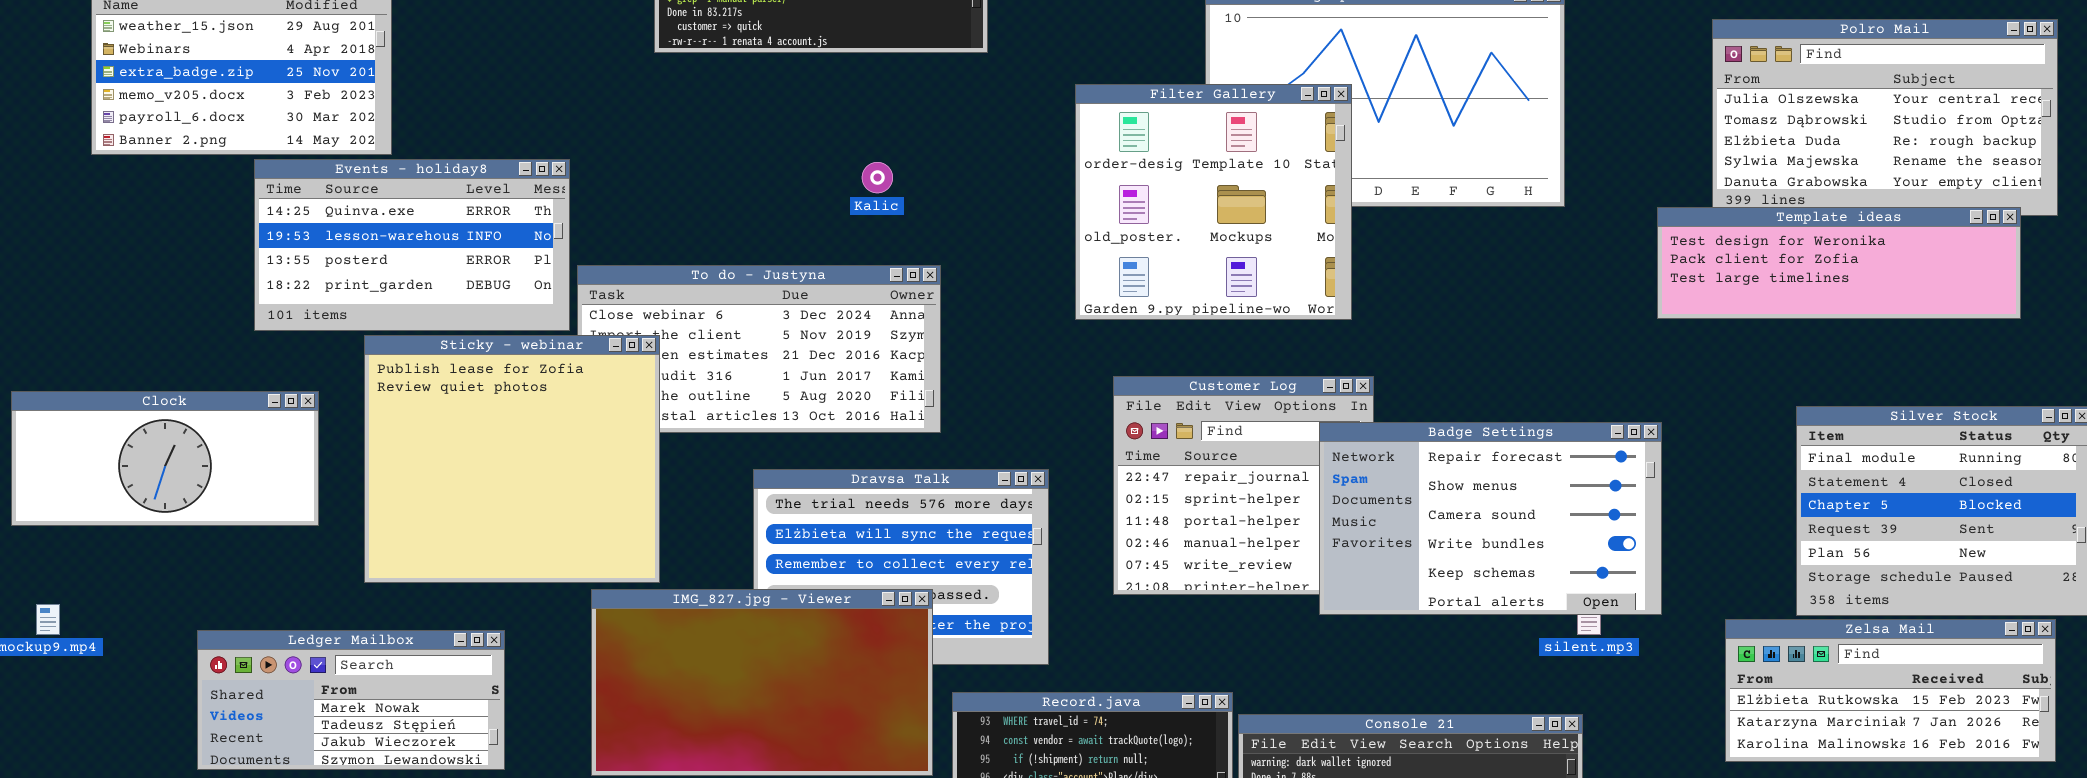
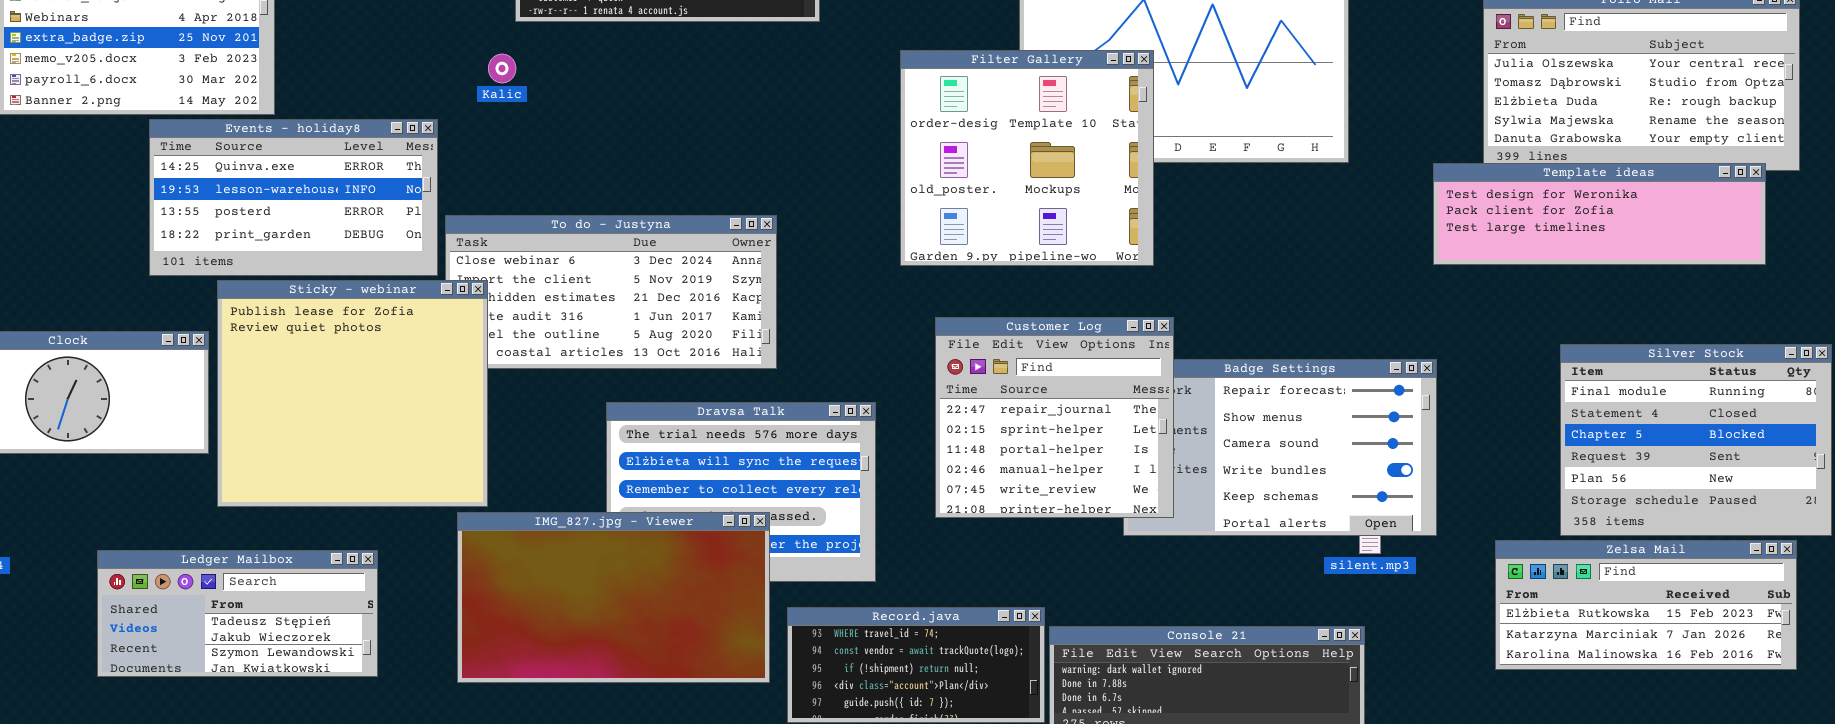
Kalic: [862,162,893,193] -> [488,54,516,83], moved
Sticky - webinar: [364,335,660,583] -> [217,280,488,507], moved
Customer Log: [1113,376,1374,595] -> [935,317,1174,518], raised
Ledger Mailbox: [197,630,505,770] -> [97,550,378,677], scrolled down 1 row

